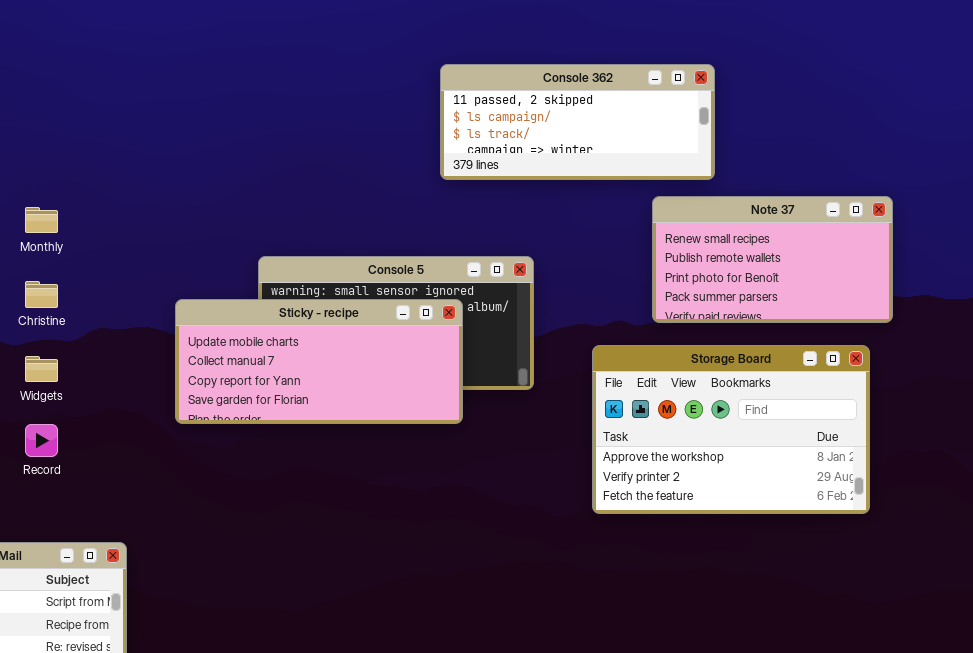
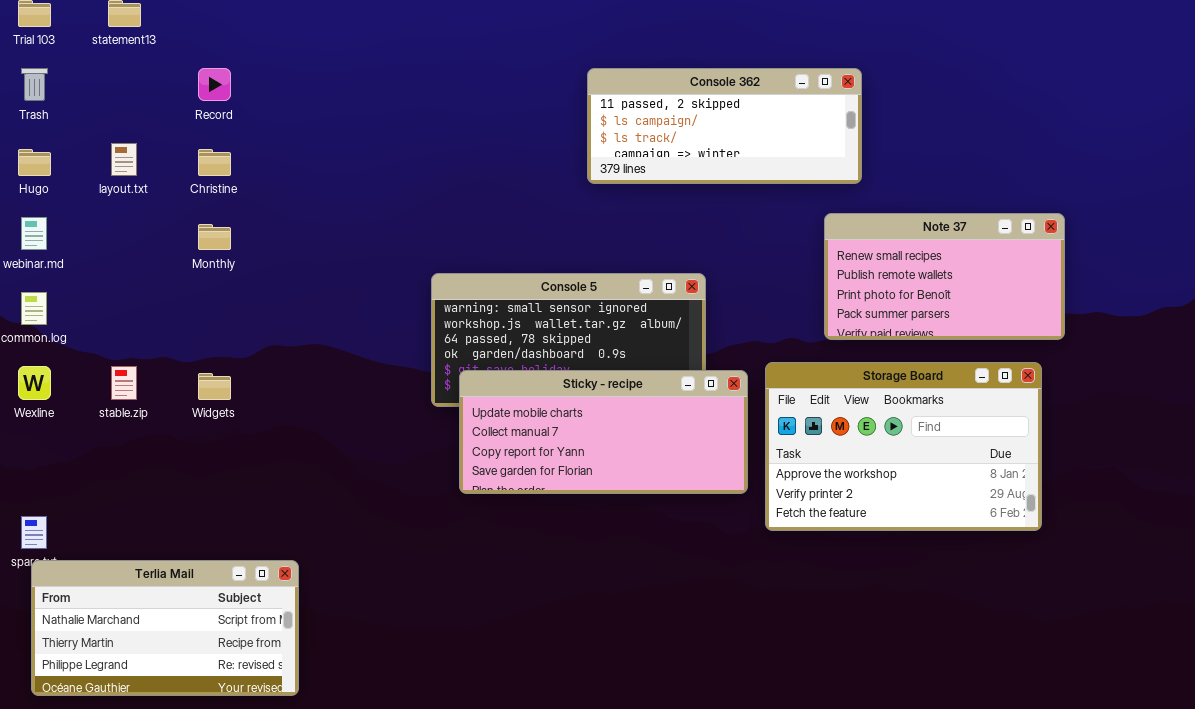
Console 362: [440,64,715,180] -> [587,68,862,184], moved
Christine: [25,281,58,308] -> [198,149,231,176], moved
Sticky - recipe: [175,299,463,424] -> [459,370,748,494], moved
Record: [25,424,58,457] -> [198,68,231,101], moved

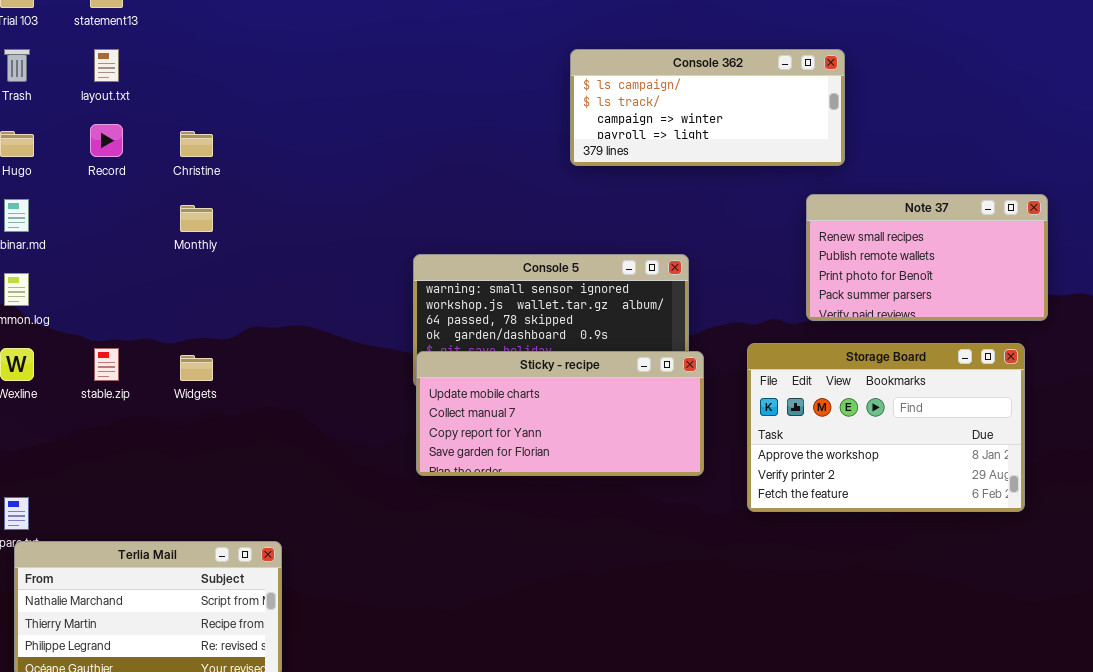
Record: [198,68,231,101] -> [90,124,123,157], moved
Console 362: [587,68,862,184] -> [570,49,845,166], scrolled down 1 row
layout.txt: [111,143,137,176] -> [94,49,119,82], moved
Sticky - recipe: [459,370,748,494] -> [416,351,704,476], moved

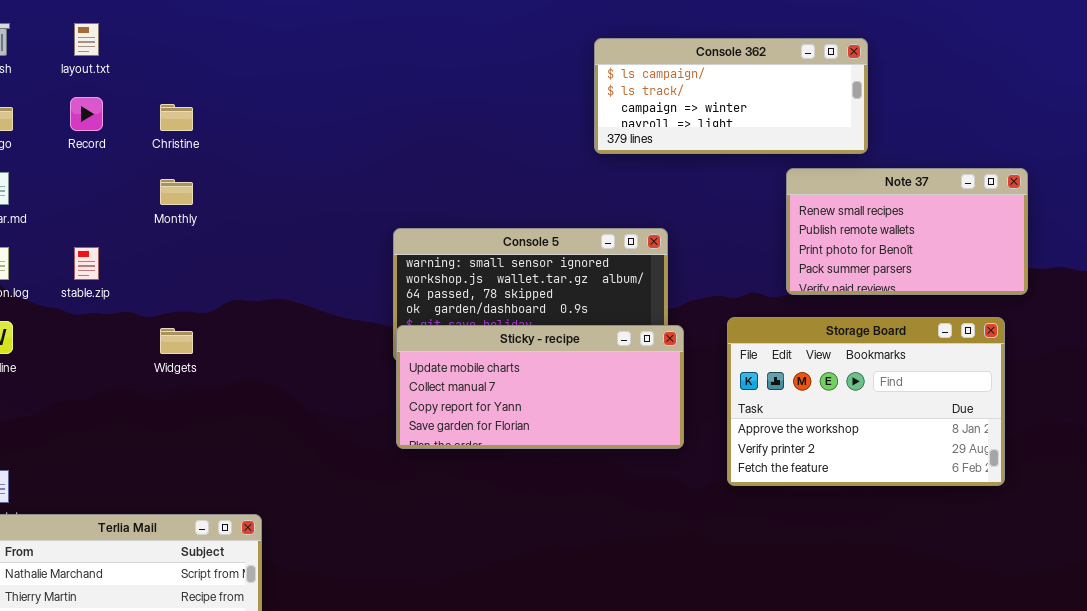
Console 362: [570,49,845,166] -> [594,38,868,154], moved
stable.zip: [94,348,119,381] -> [74,247,99,280], moved

